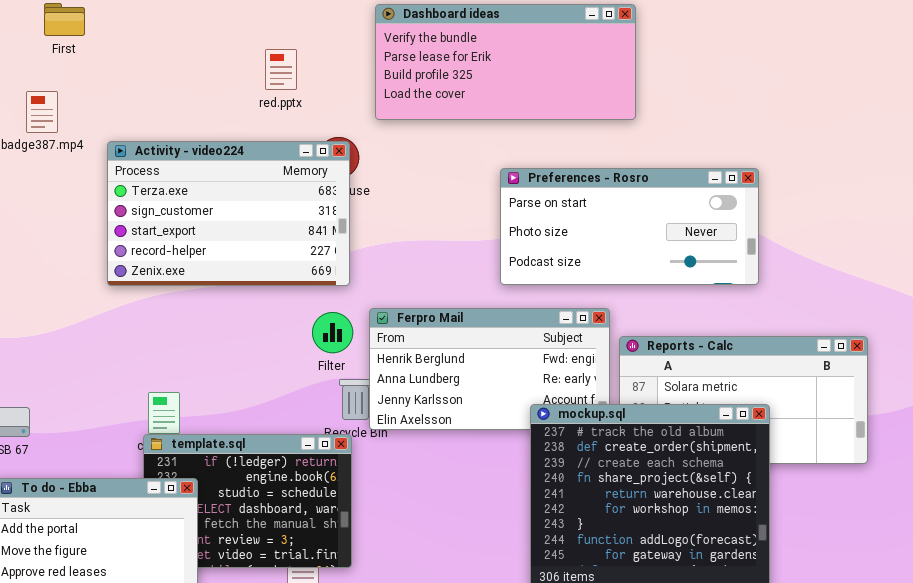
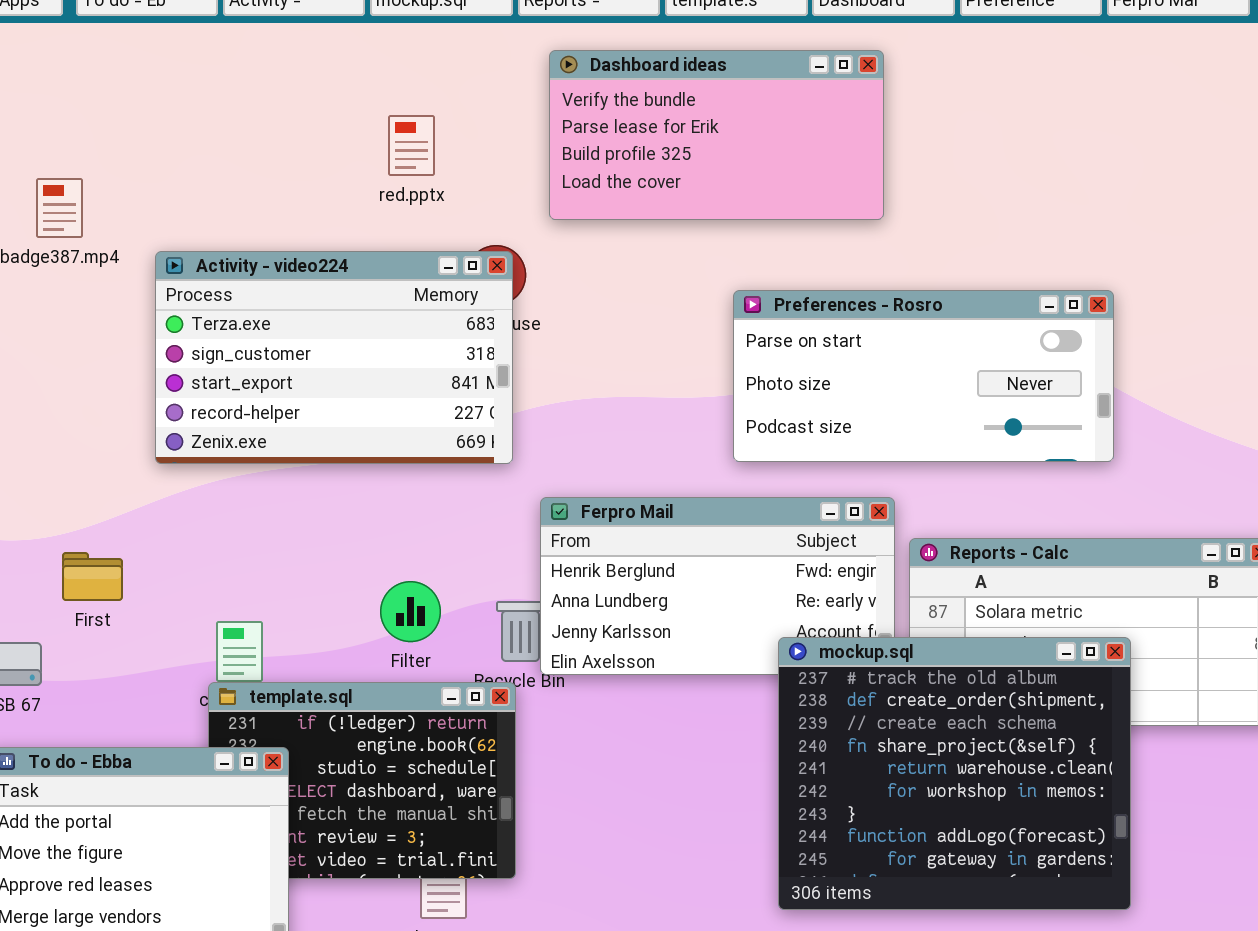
First: [44,3,85,36] -> [62,552,123,601], moved
Dashboard ideas: [375,4,636,120] -> [549,50,884,220], resized
Filter: [312,312,353,353] -> [380,581,441,642], moved

